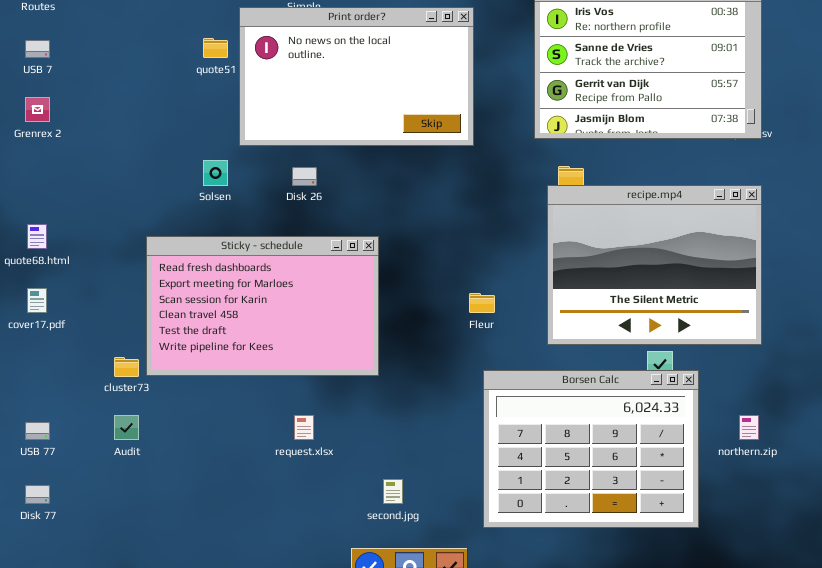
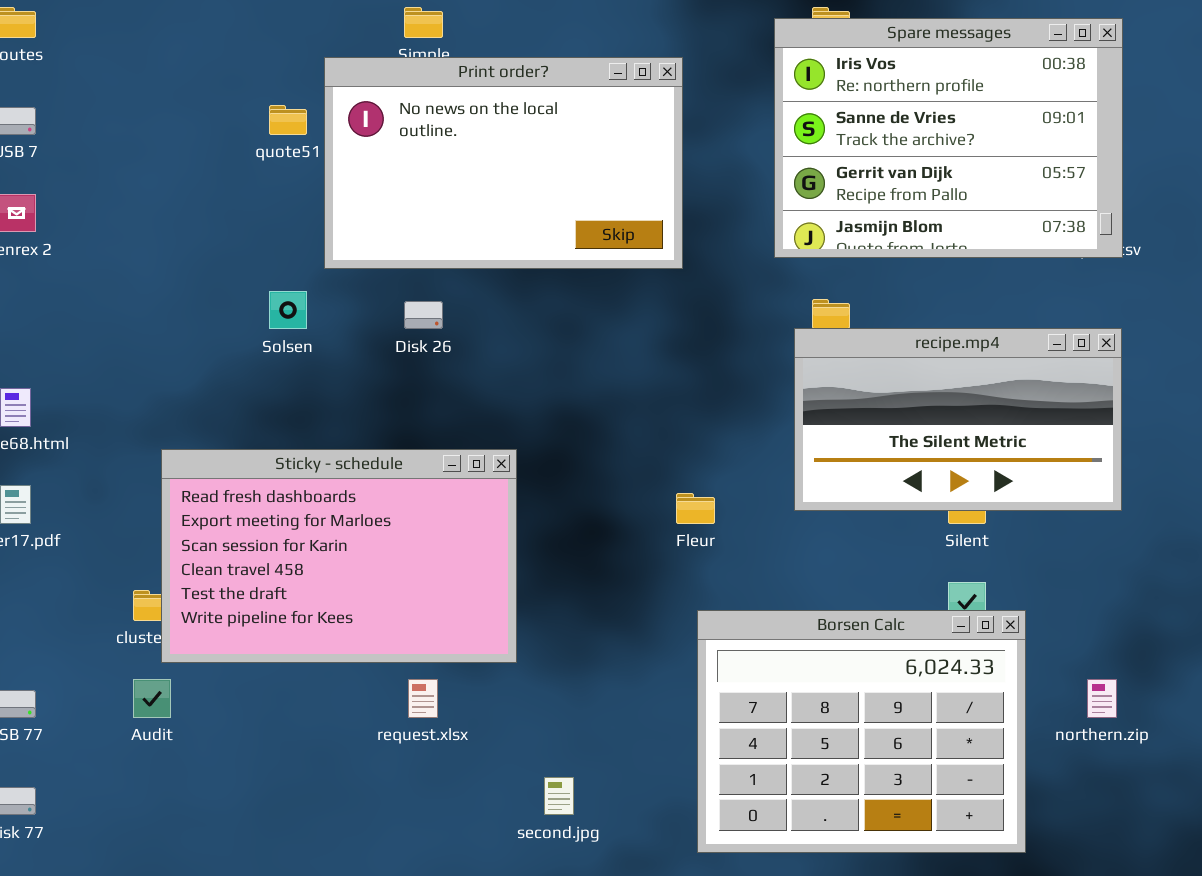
recipe.mp4: [547,185,762,345] -> [794,328,1122,511], resized
Sticky - schedule: [146,236,379,376] -> [161,449,517,663], moved

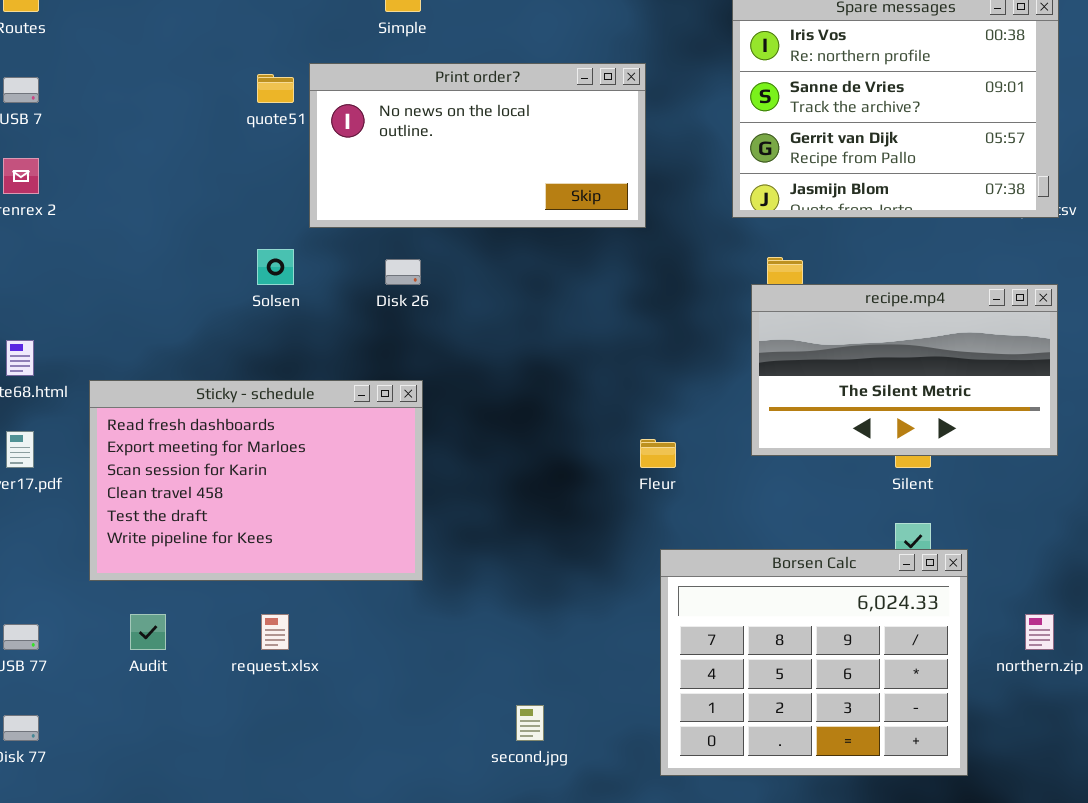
Print order?: [324,57,683,269] -> [309,63,646,228], resized
Sticky - schedule: [161,449,517,663] -> [89,380,423,581], moved
request.xlsx: [408,679,438,718] -> [261,614,289,650], moved

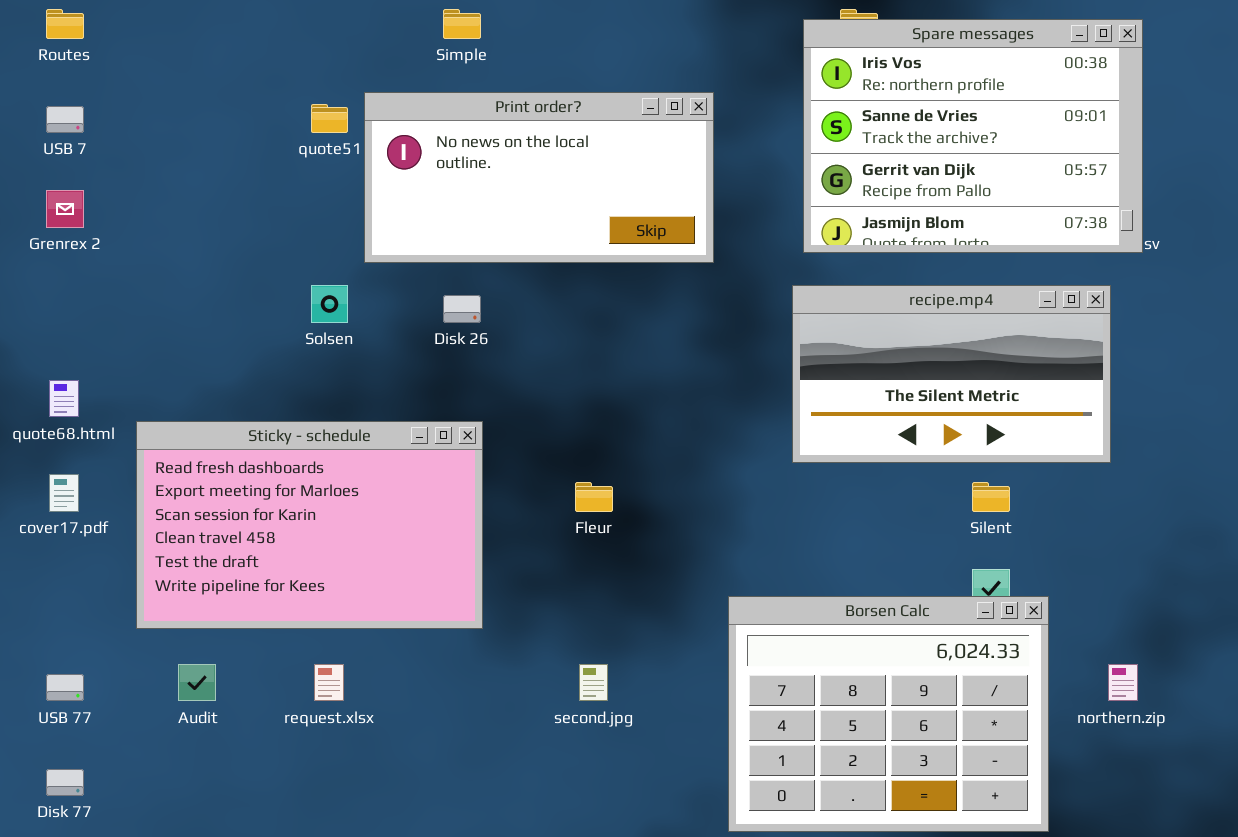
recipe.mp4: [751,284,1058,456] -> [792,285,1111,463], moved
Fleur: [640,439,676,468] -> [575,482,613,512], moved
second.jpg: [516,705,544,741] -> [579,664,608,701], moved

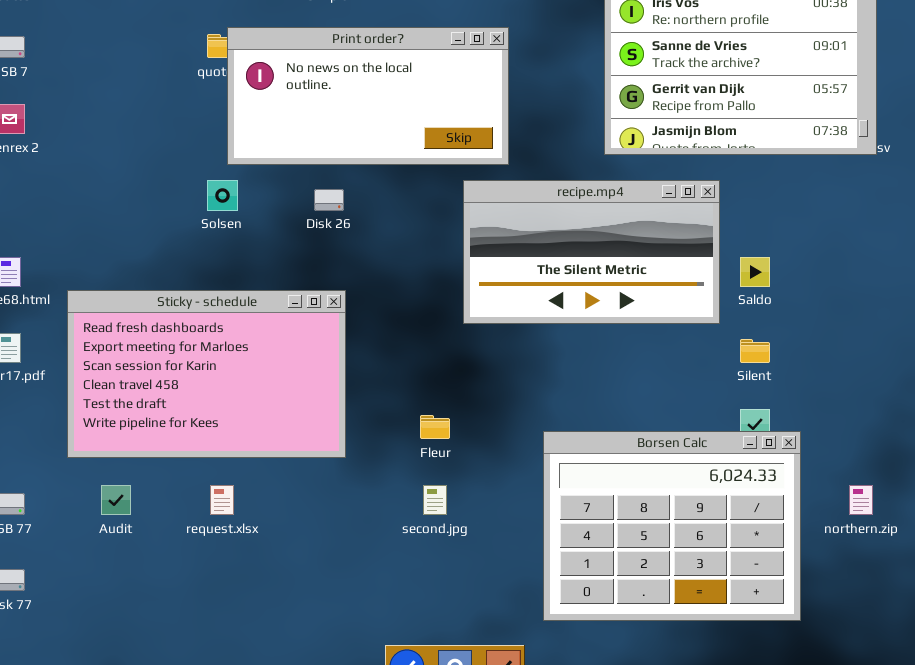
Print order?: [364,92,714,263] -> [227,27,509,165], moved
recipe.mp4: [792,285,1111,463] -> [463,180,720,324], moved
Fleur: [575,482,613,512] -> [420,415,450,439], moved

